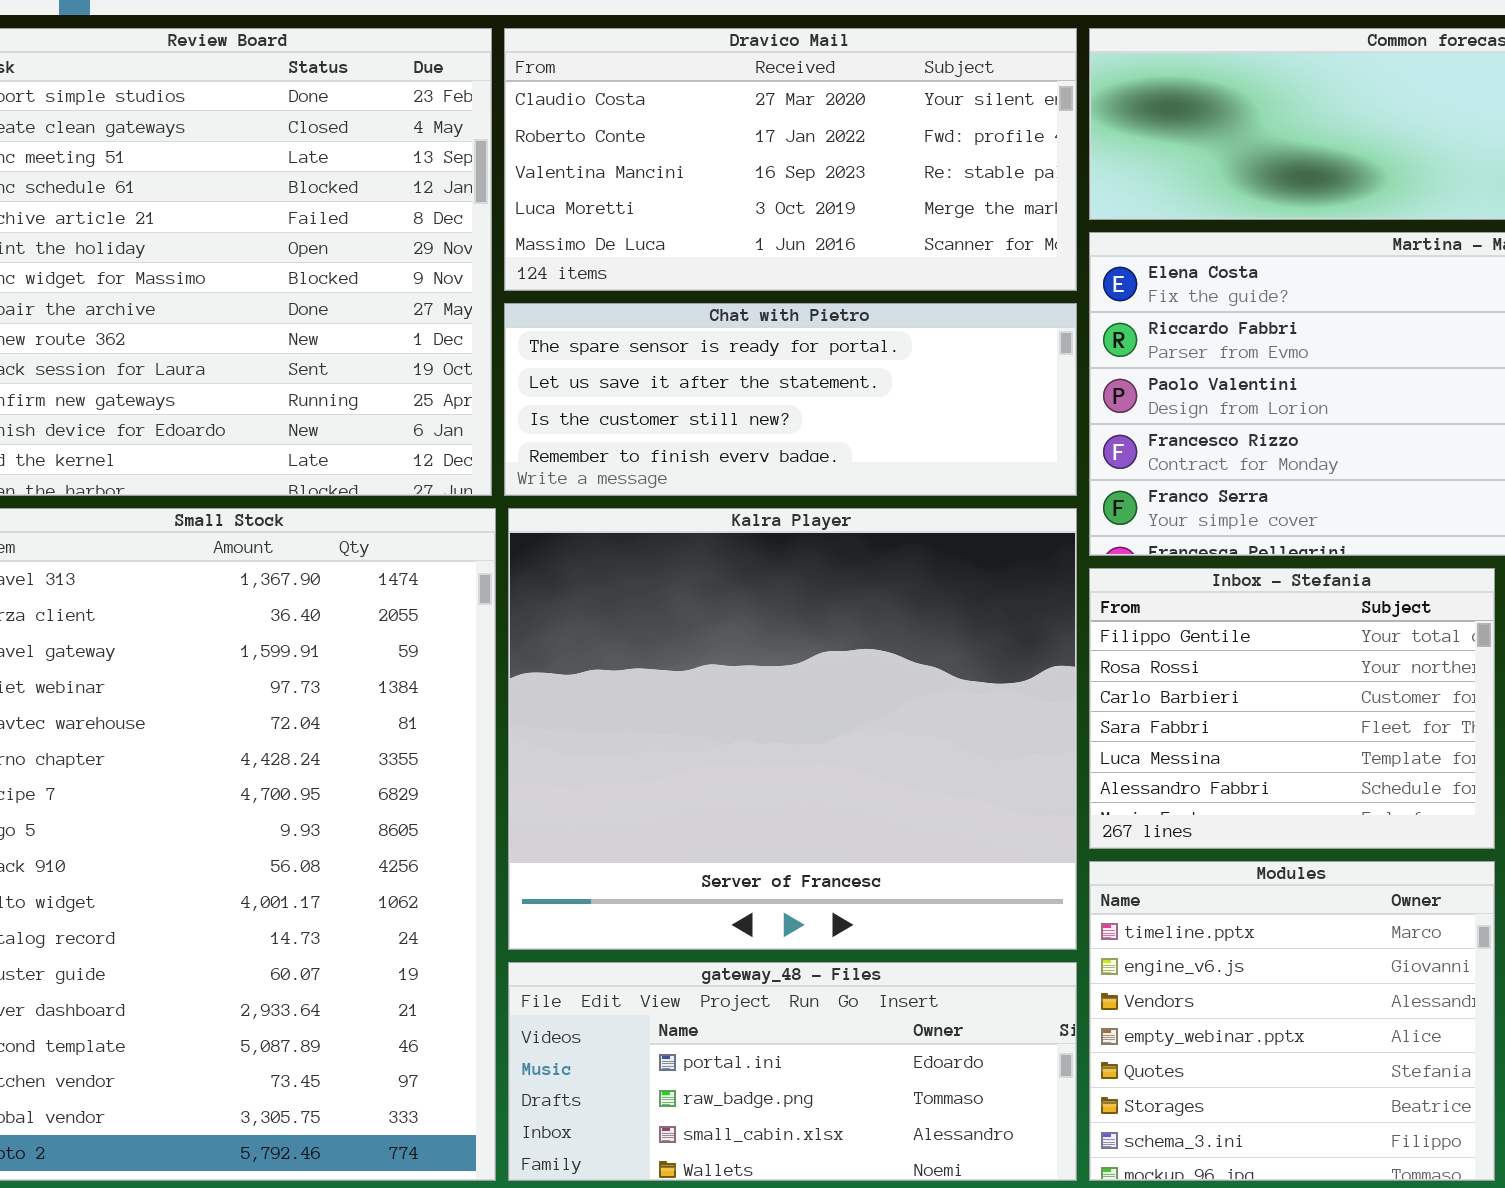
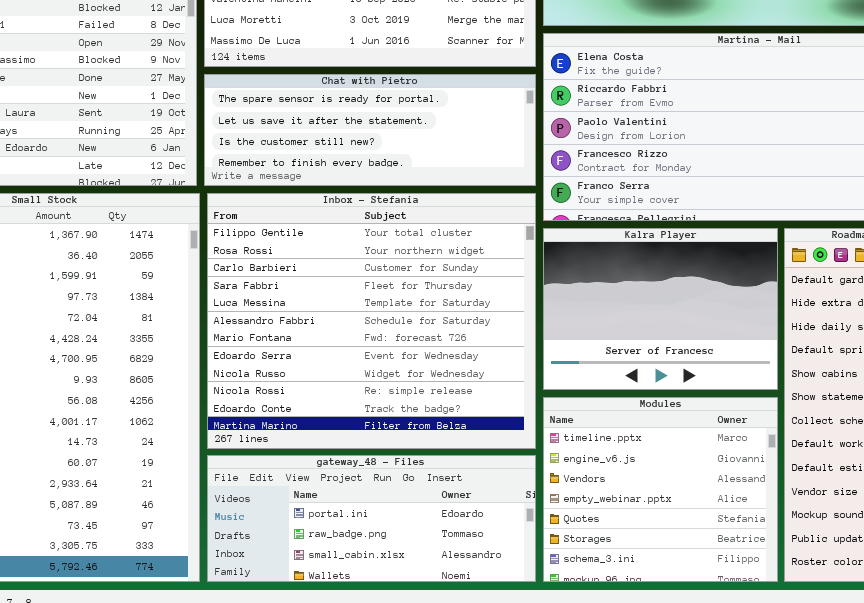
Kalra Player: [508,508,1077,950] -> [543,228,778,390], moved, resized
Inbox - Stefania: [1089,568,1495,849] -> [207,193,536,449], moved, resized

